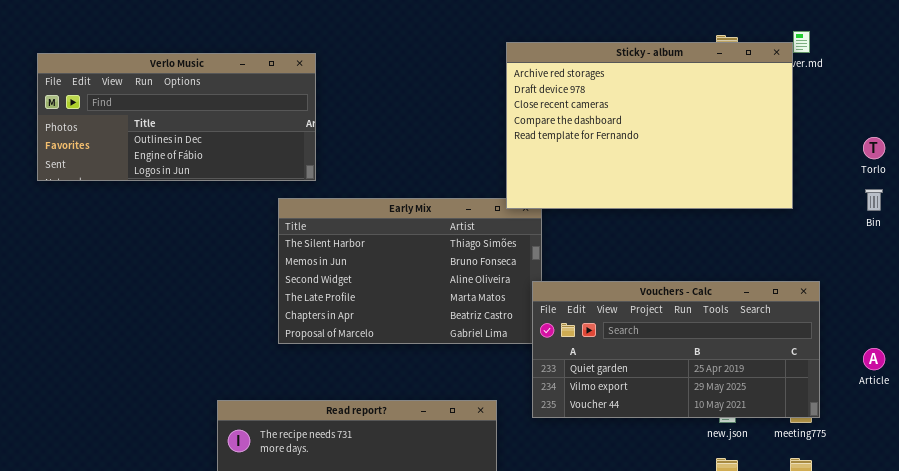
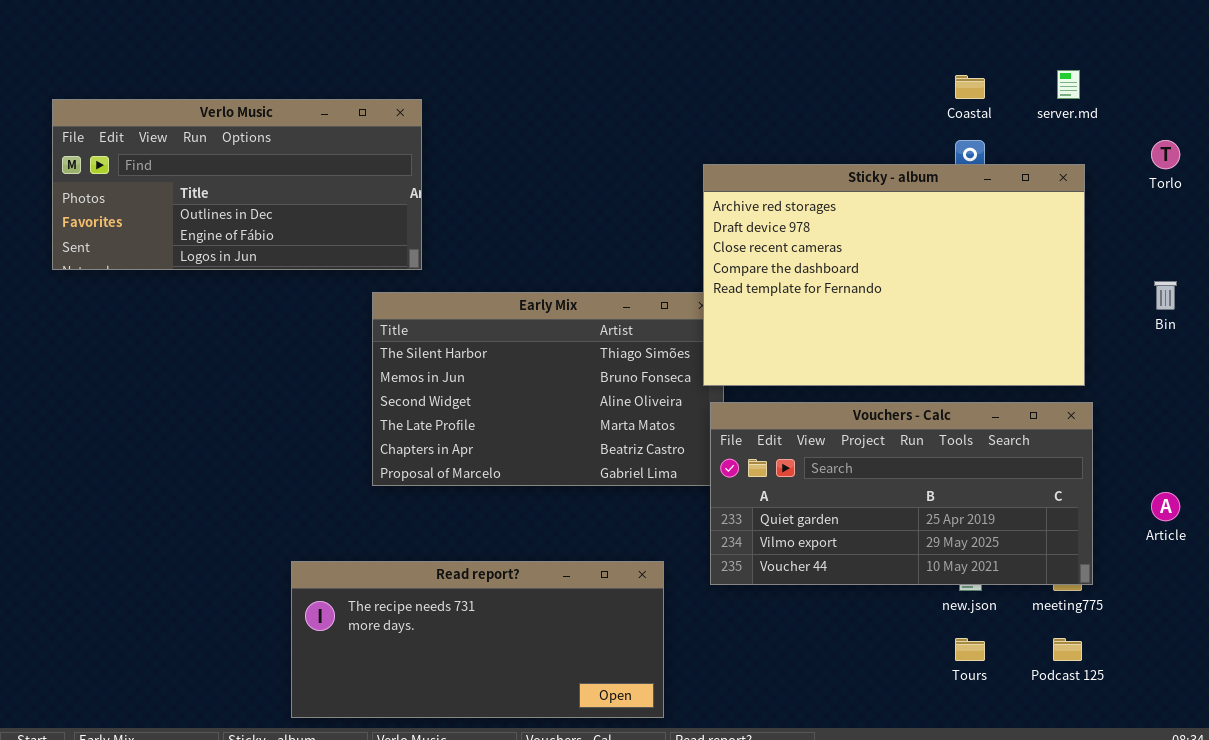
Sticky - album: [506,42,793,209] -> [703,164,1085,386], moved
Torlo: [863,137,885,159] -> [1151,140,1180,169], moved

